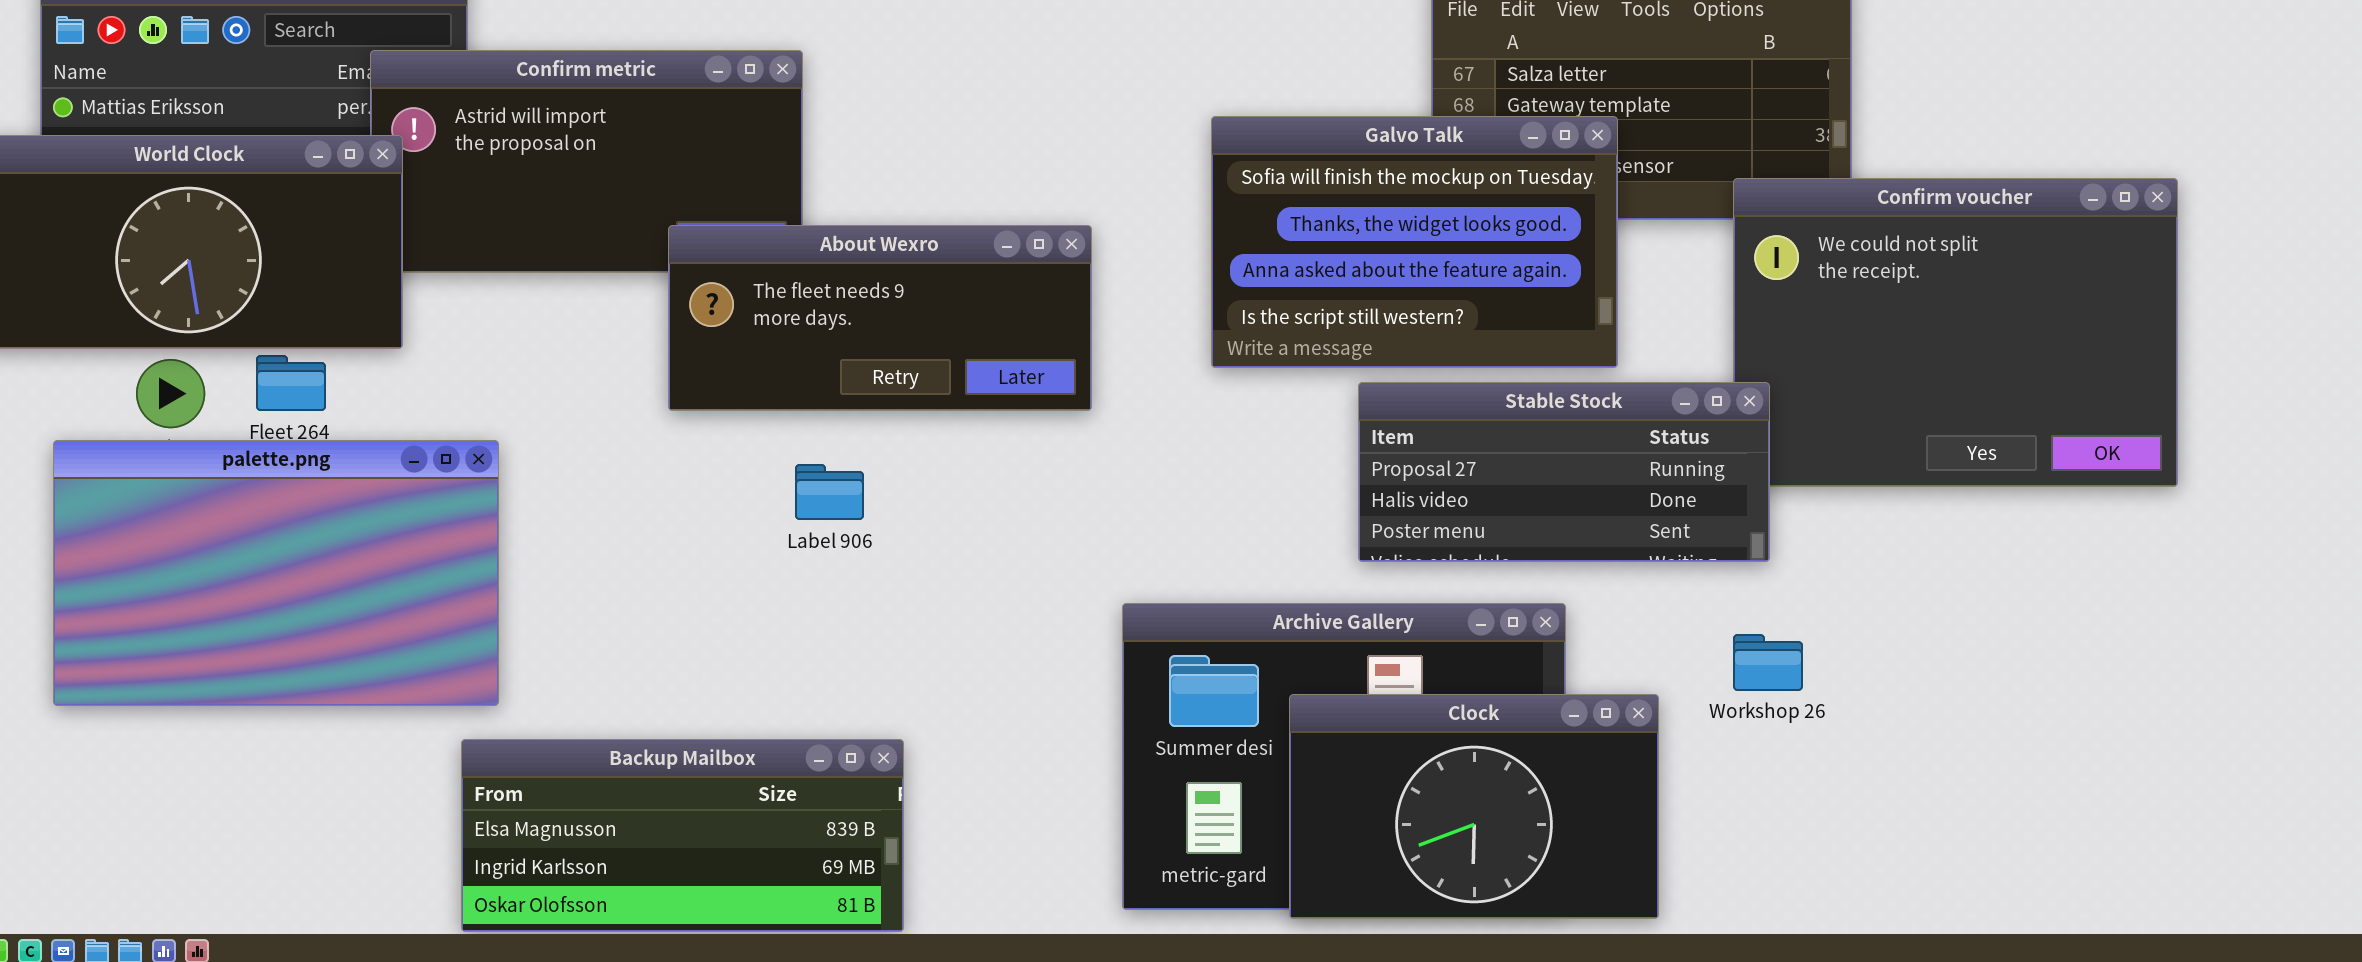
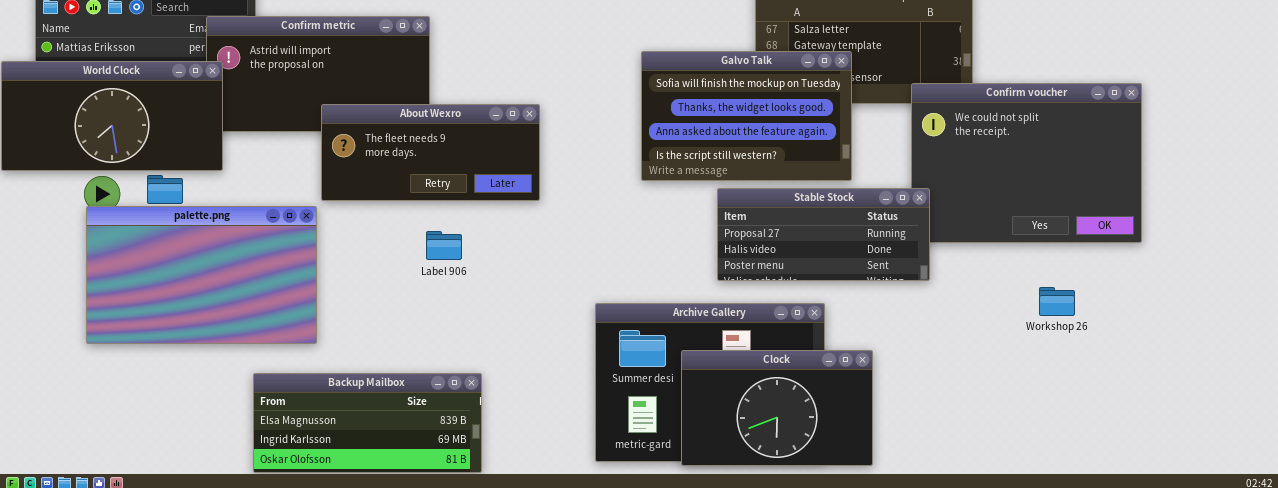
About Wexro: [668,225,1092,411] -> [321,104,540,201], moved
palette.png: [53,440,499,706] -> [86,206,317,344], moved
Workshop 26: [1733,634,1803,691] -> [1039,287,1075,316], moved

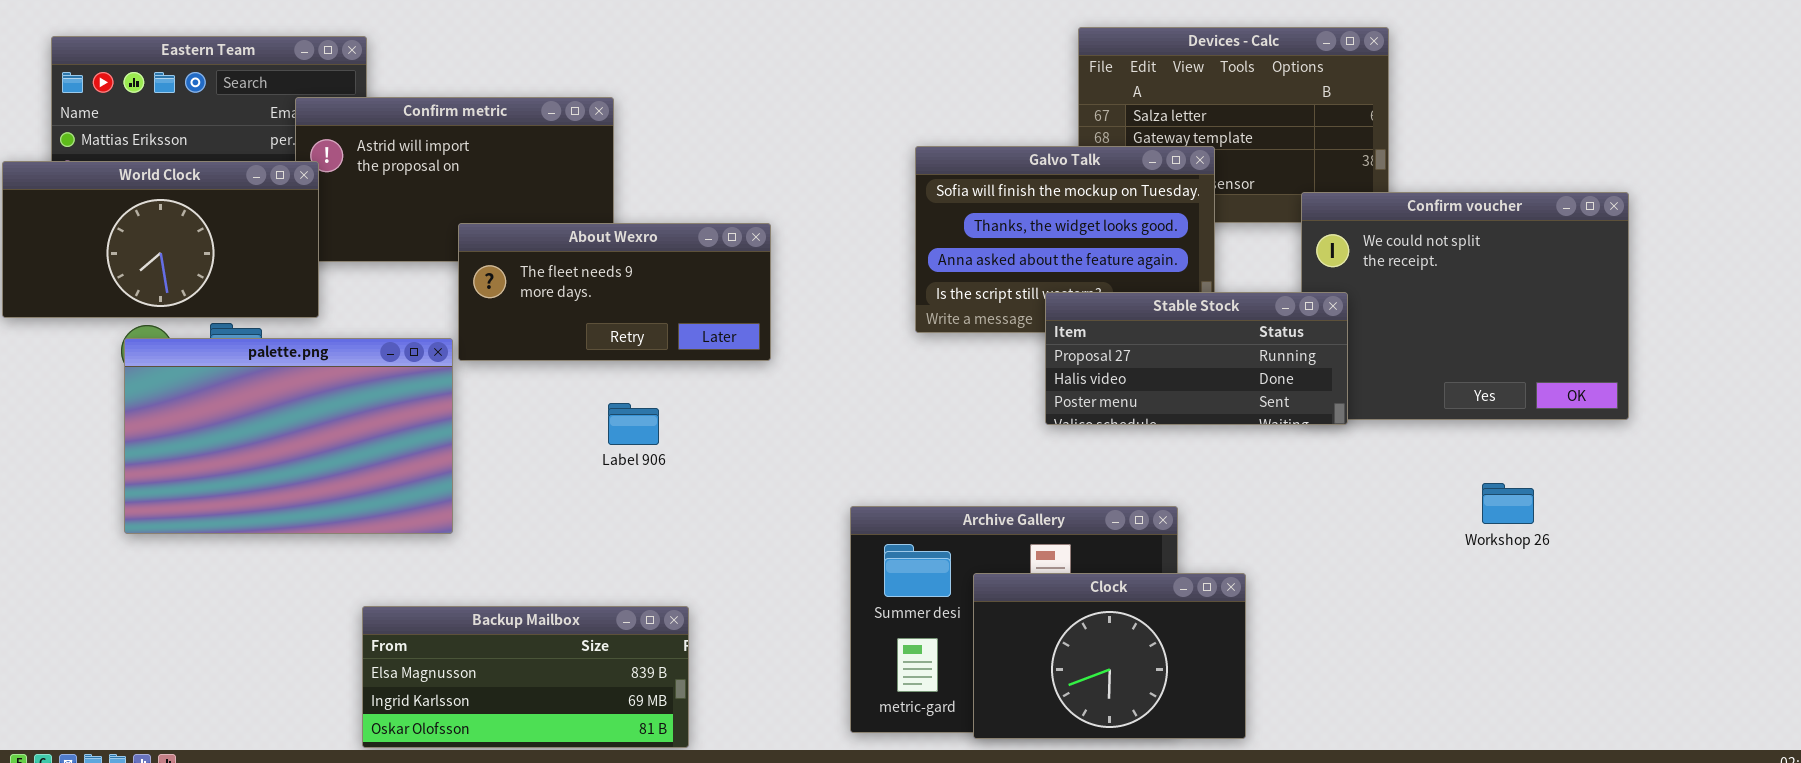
Stable Stock: [717,188,930,281] -> [1045,292,1348,425], moved
palette.png: [86,206,317,344] -> [124,338,453,534], moved

